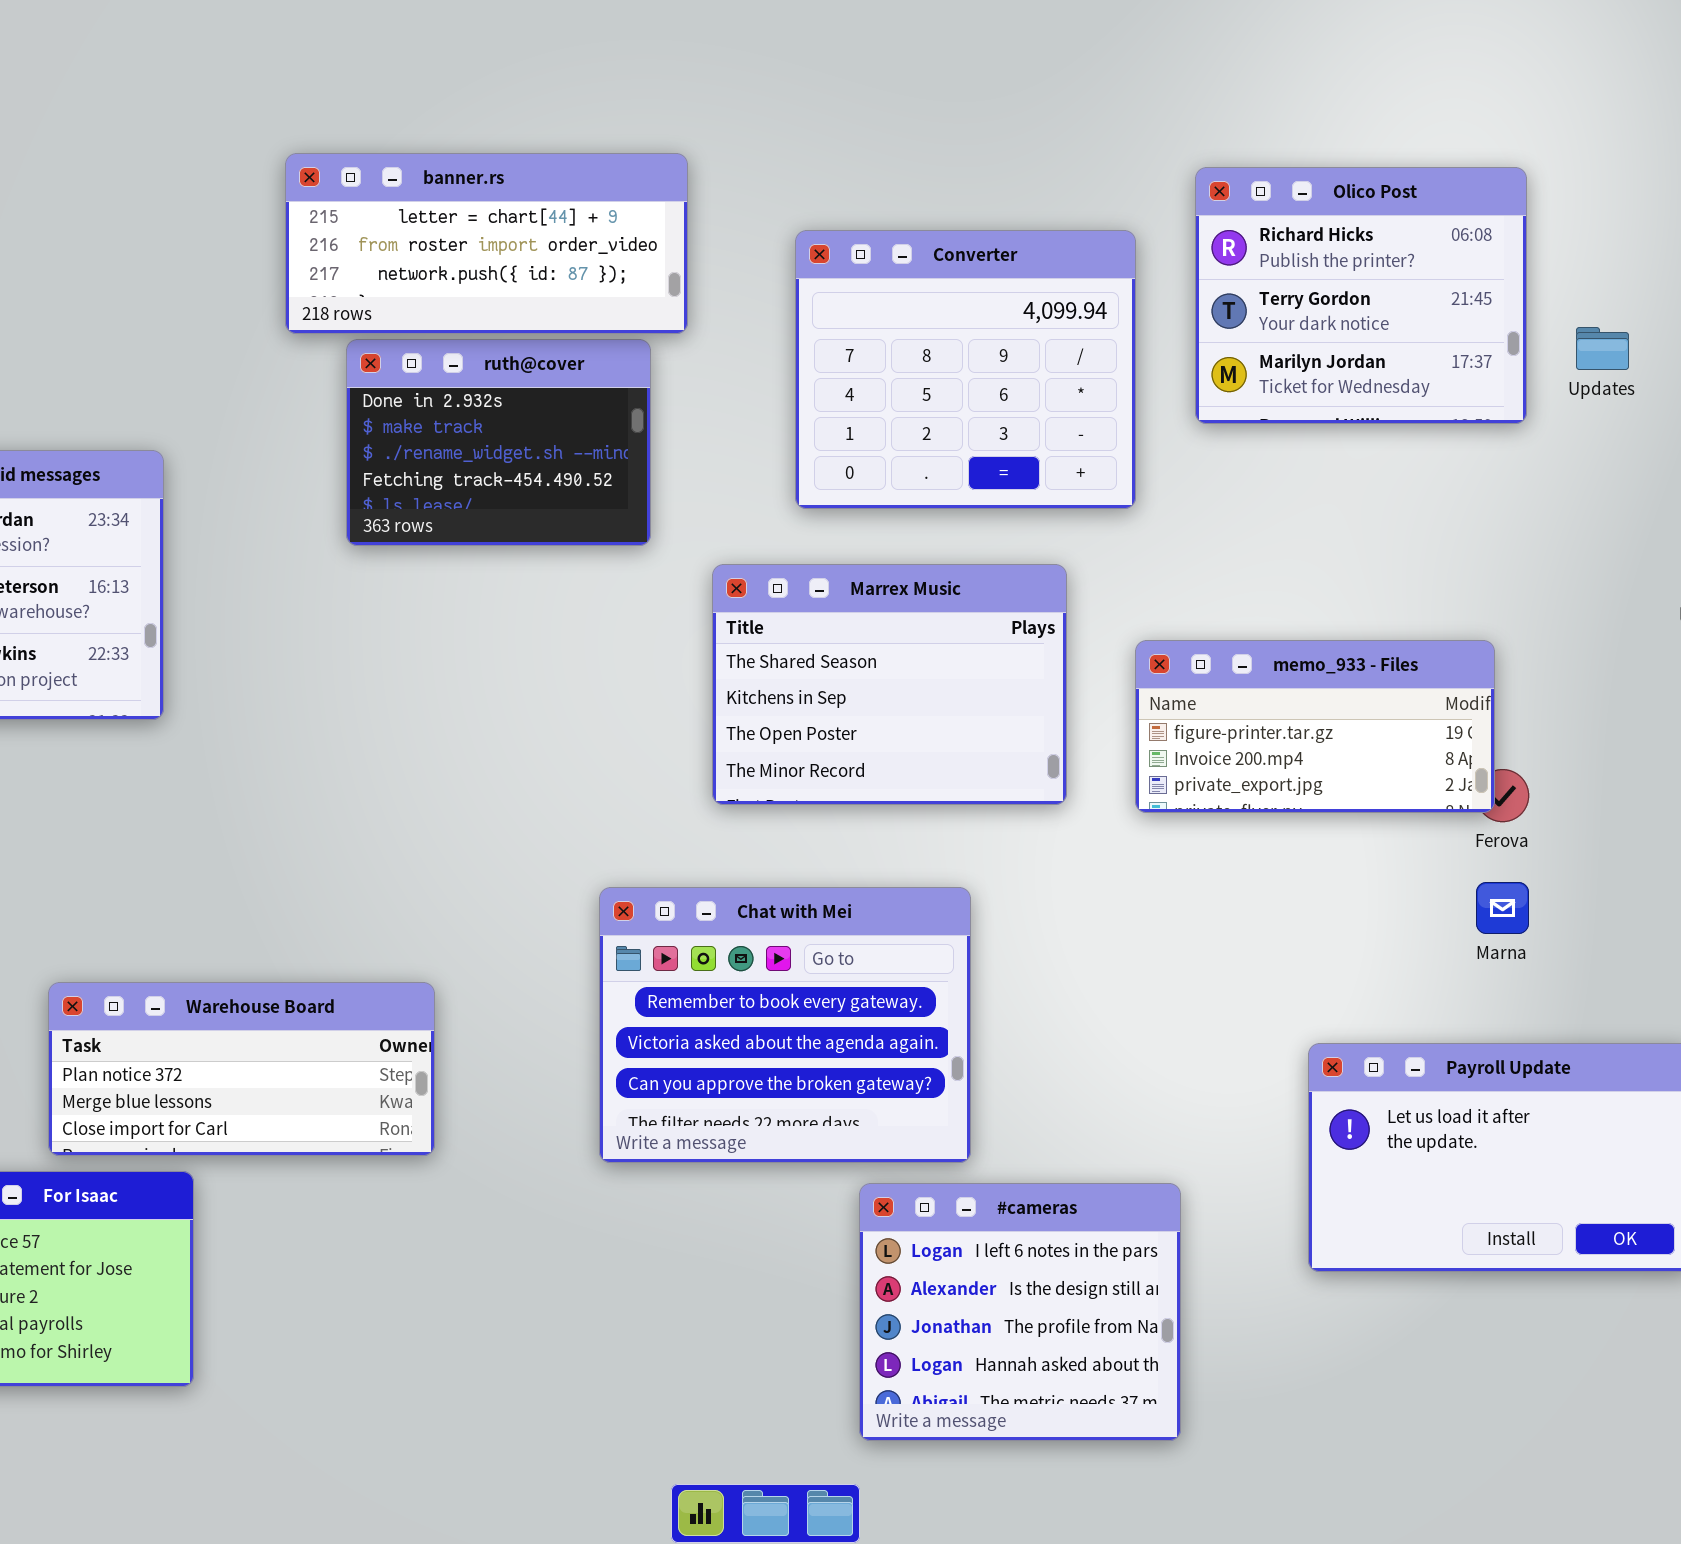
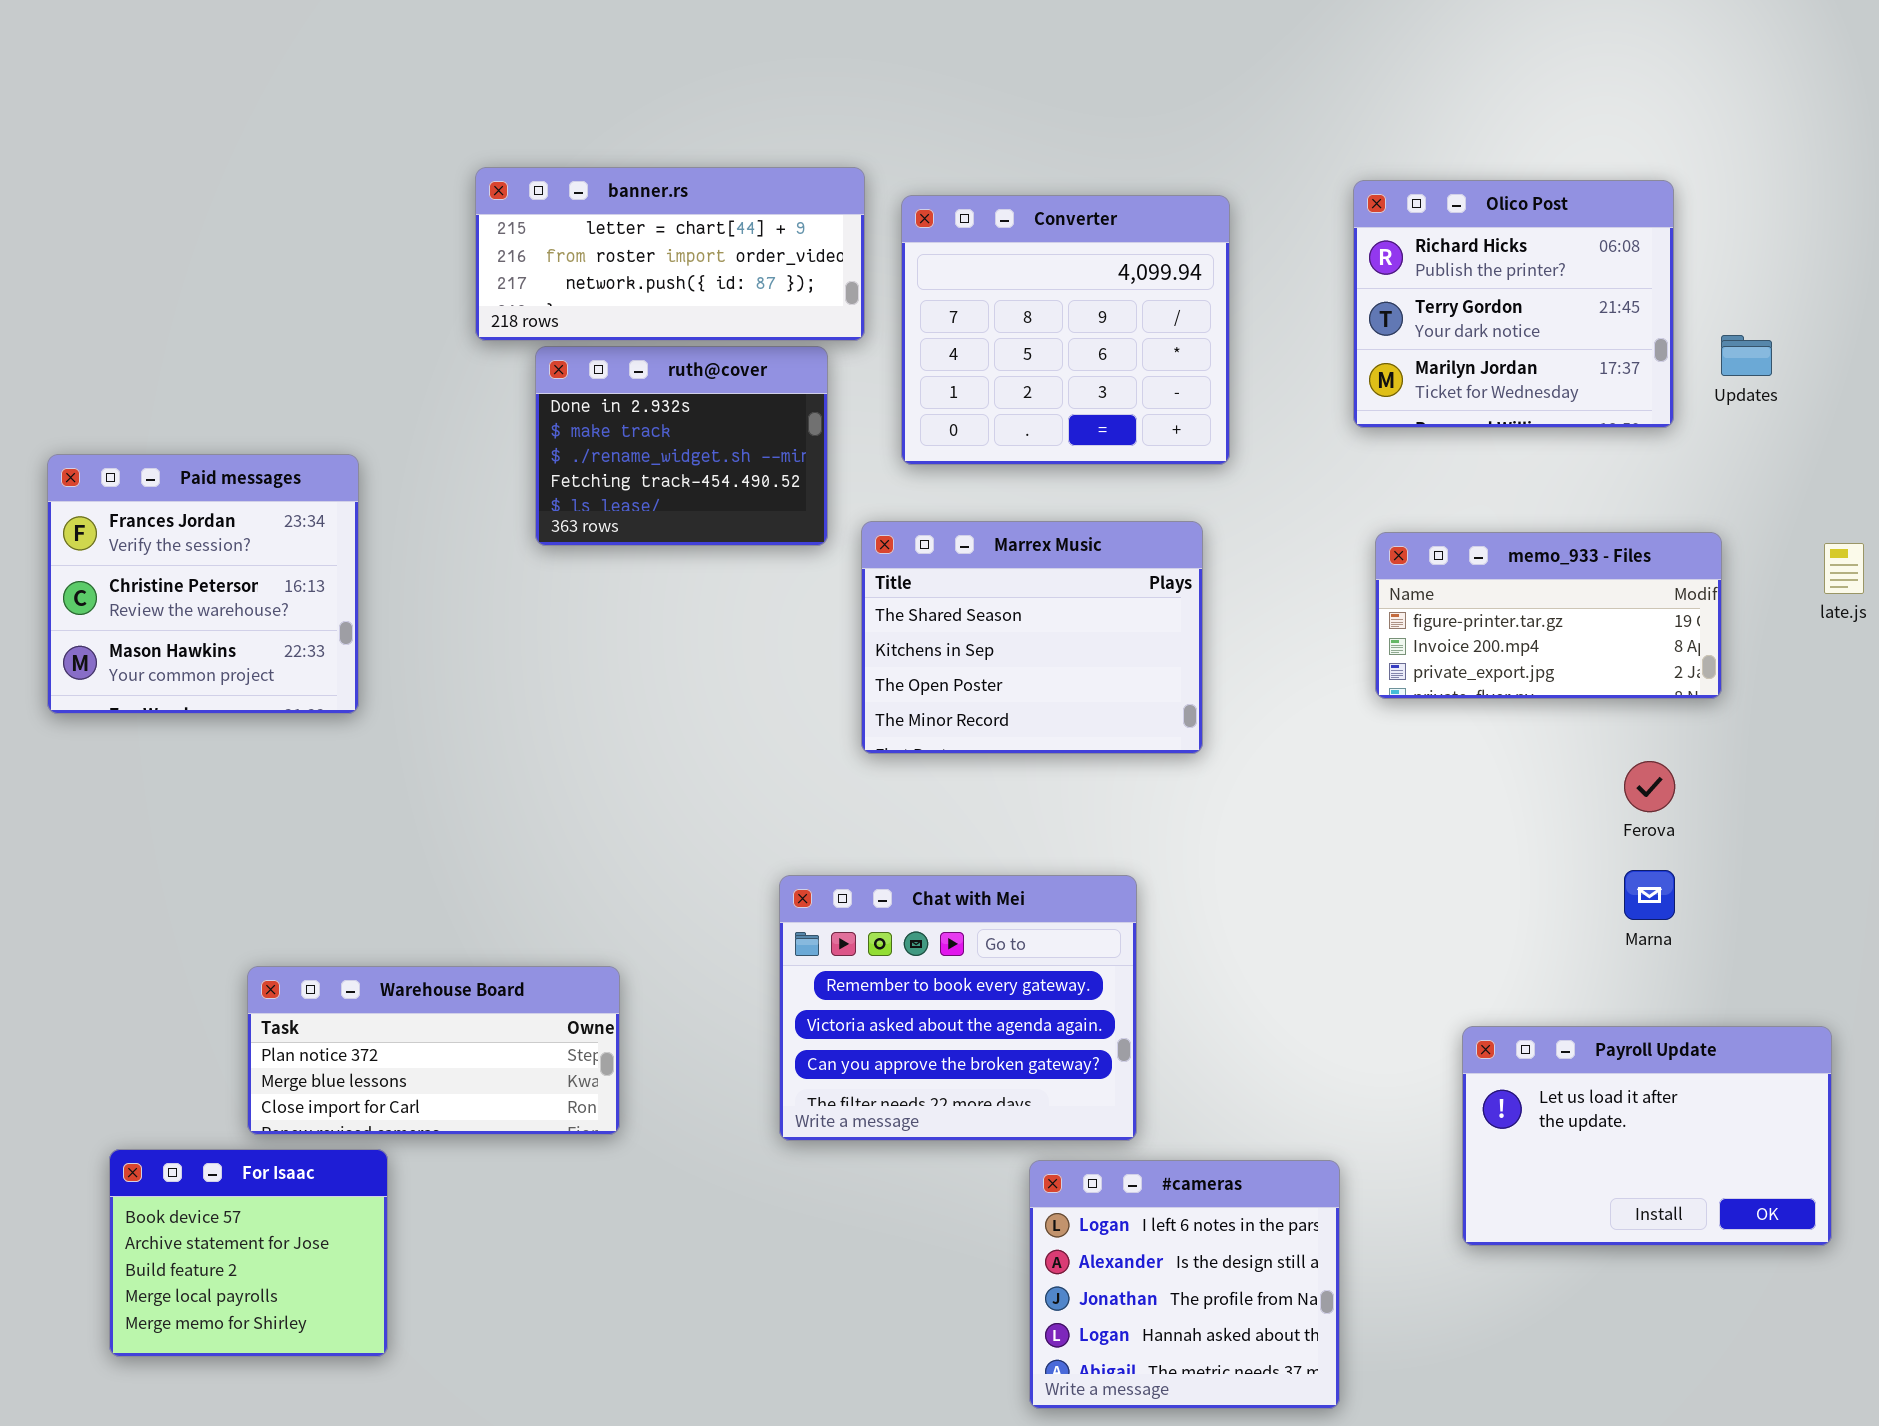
Converter: [795,230,1136,509] -> [901,195,1230,465], moved
Marrex Music: [712,564,1067,805] -> [861,521,1203,754], moved
memo_933 - Files: [1135,640,1495,813] -> [1375,532,1722,699], moved

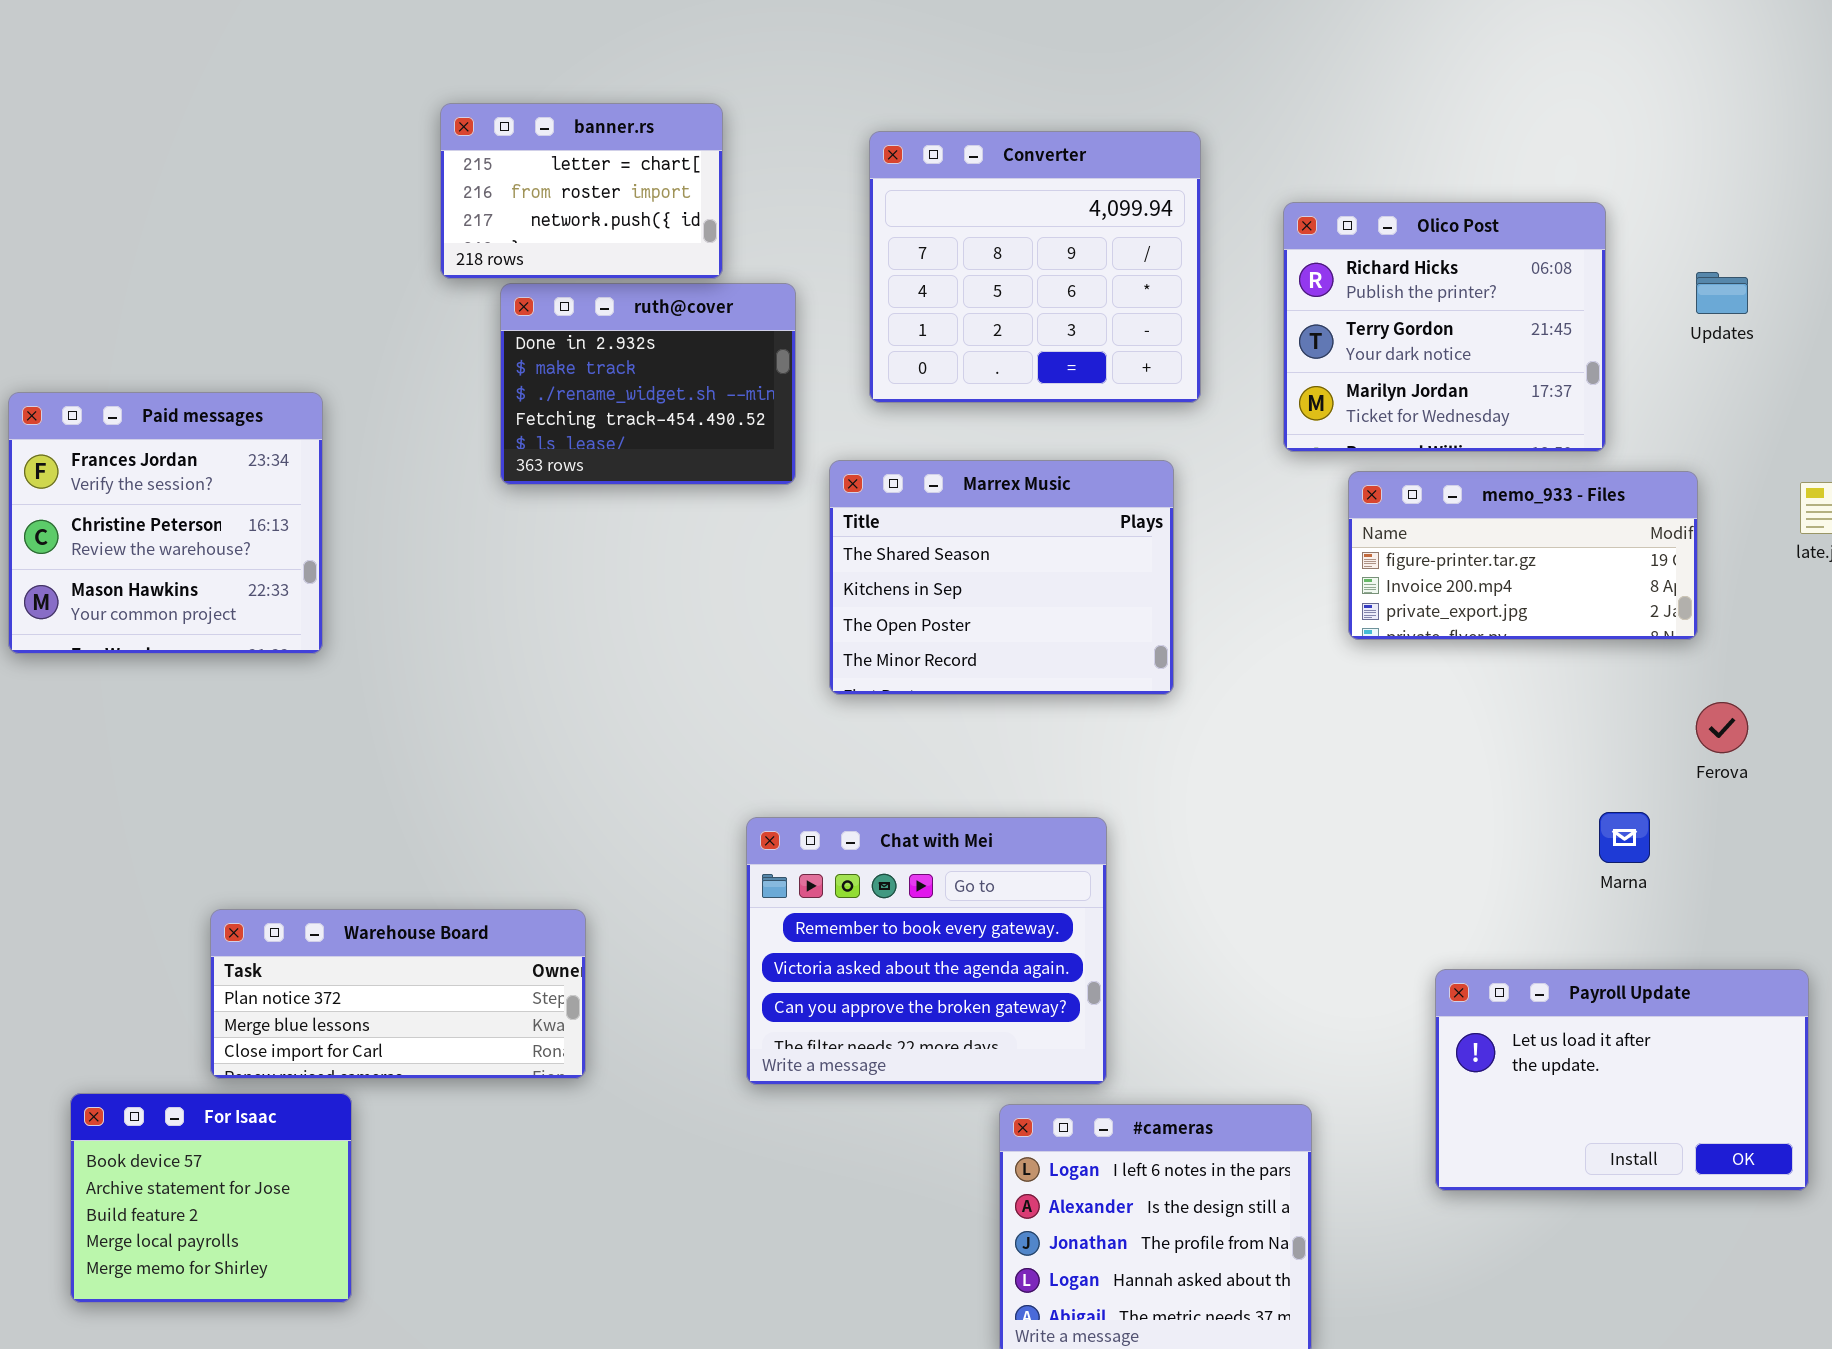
banner.rs: [475,167,865,341] -> [440,103,723,279], resized
Olico Post: [1353,180,1674,428] -> [1283,202,1606,452], moved
Ferova: [1624,761,1675,812] -> [1696,702,1748,753], moved

